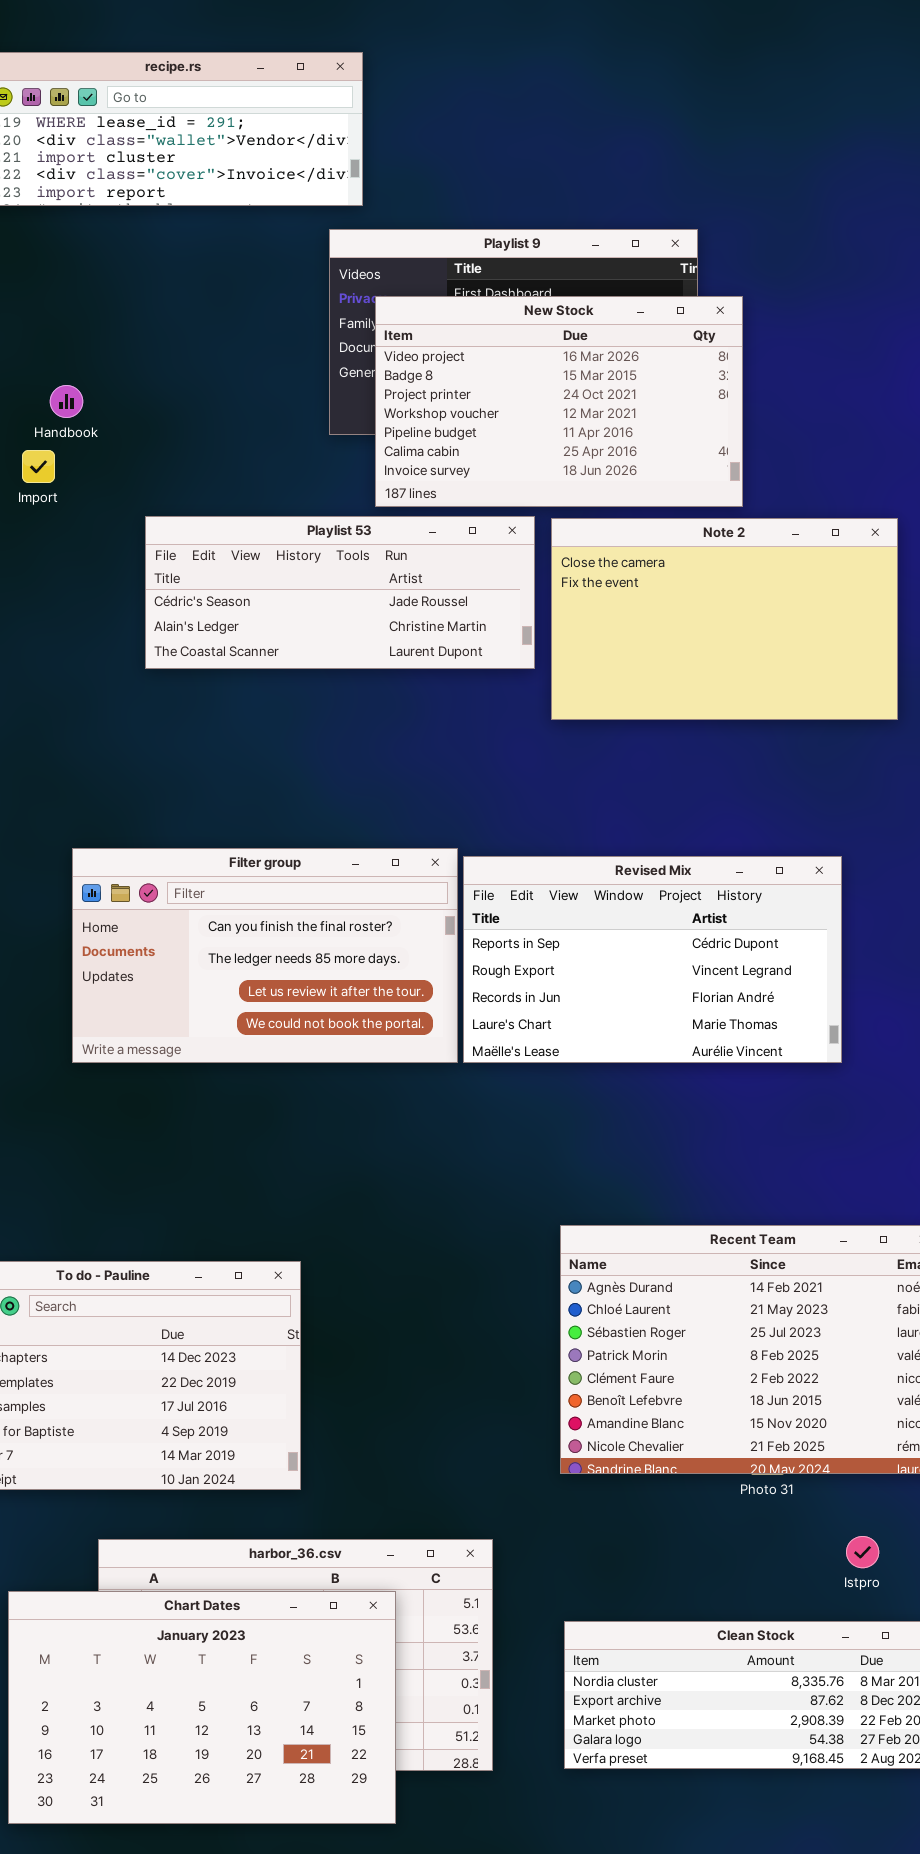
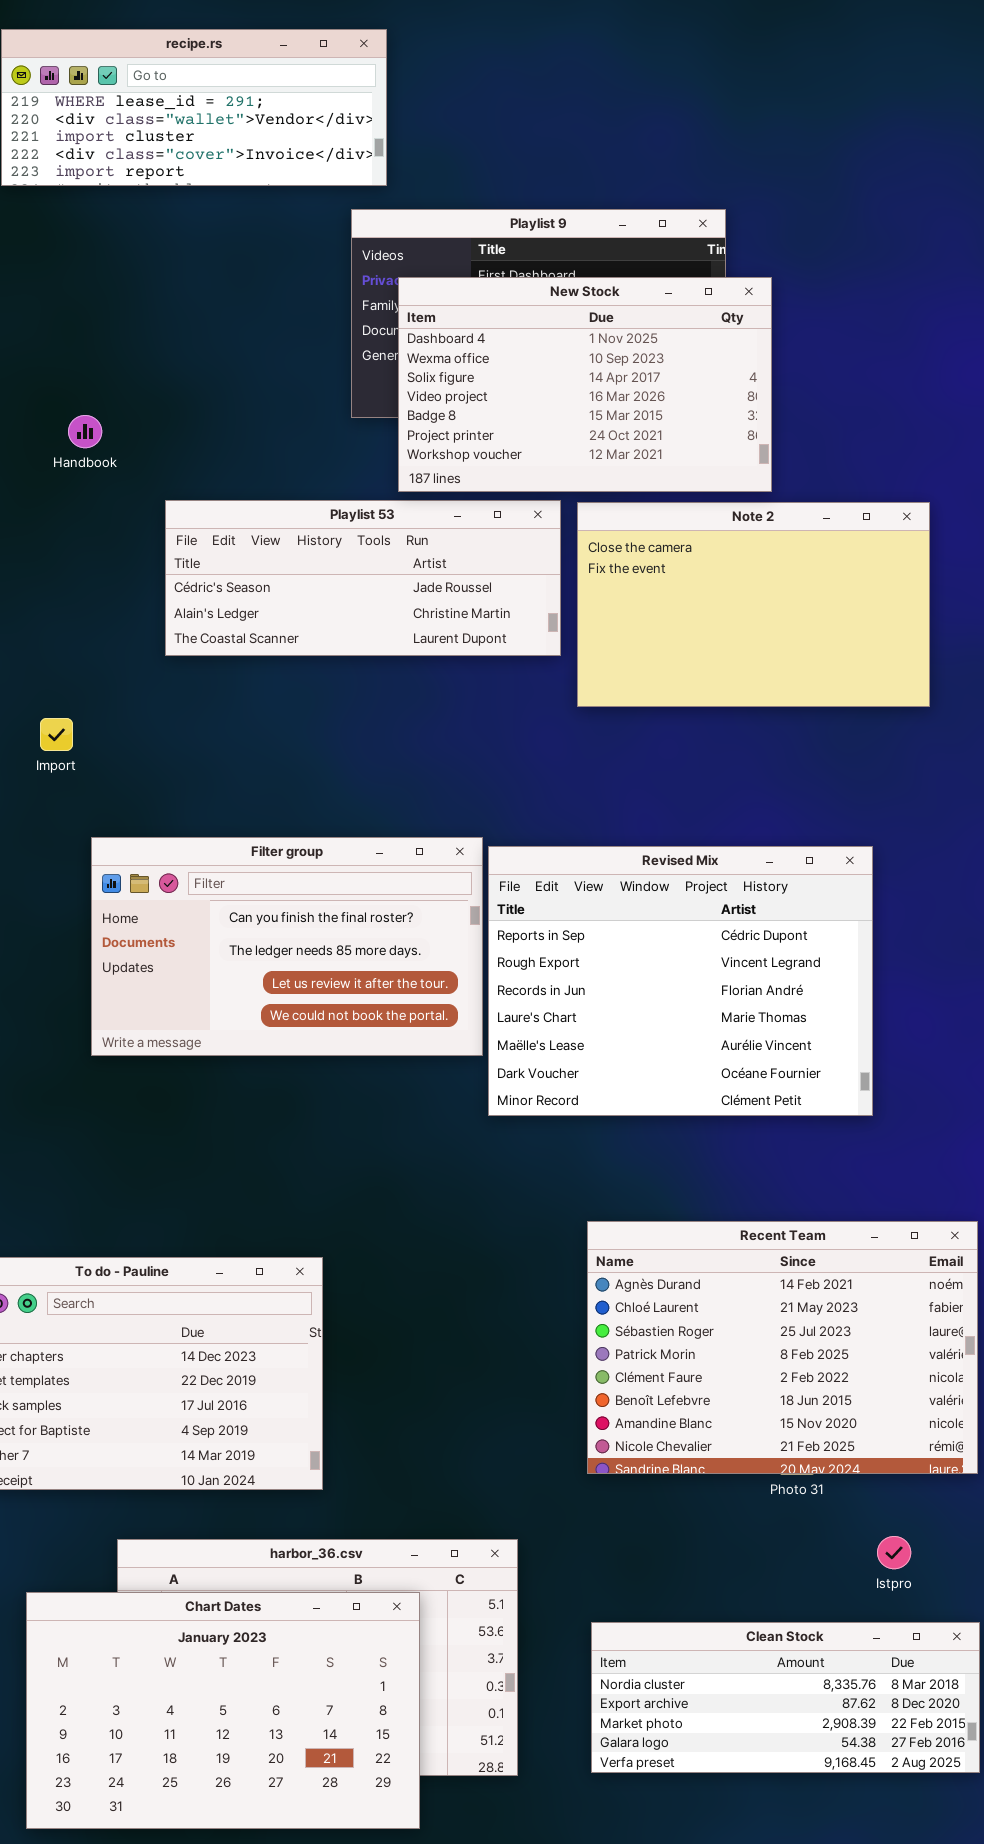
New Stock: [375,296,743,507] -> [398,277,772,492], scrolled up 3 rows
Handbook: [50,385,83,418] -> [68,415,102,448], moved
Import: [22,450,55,483] -> [40,718,73,751], moved
Revised Mix: [463,856,842,1063] -> [488,846,873,1116], resized

